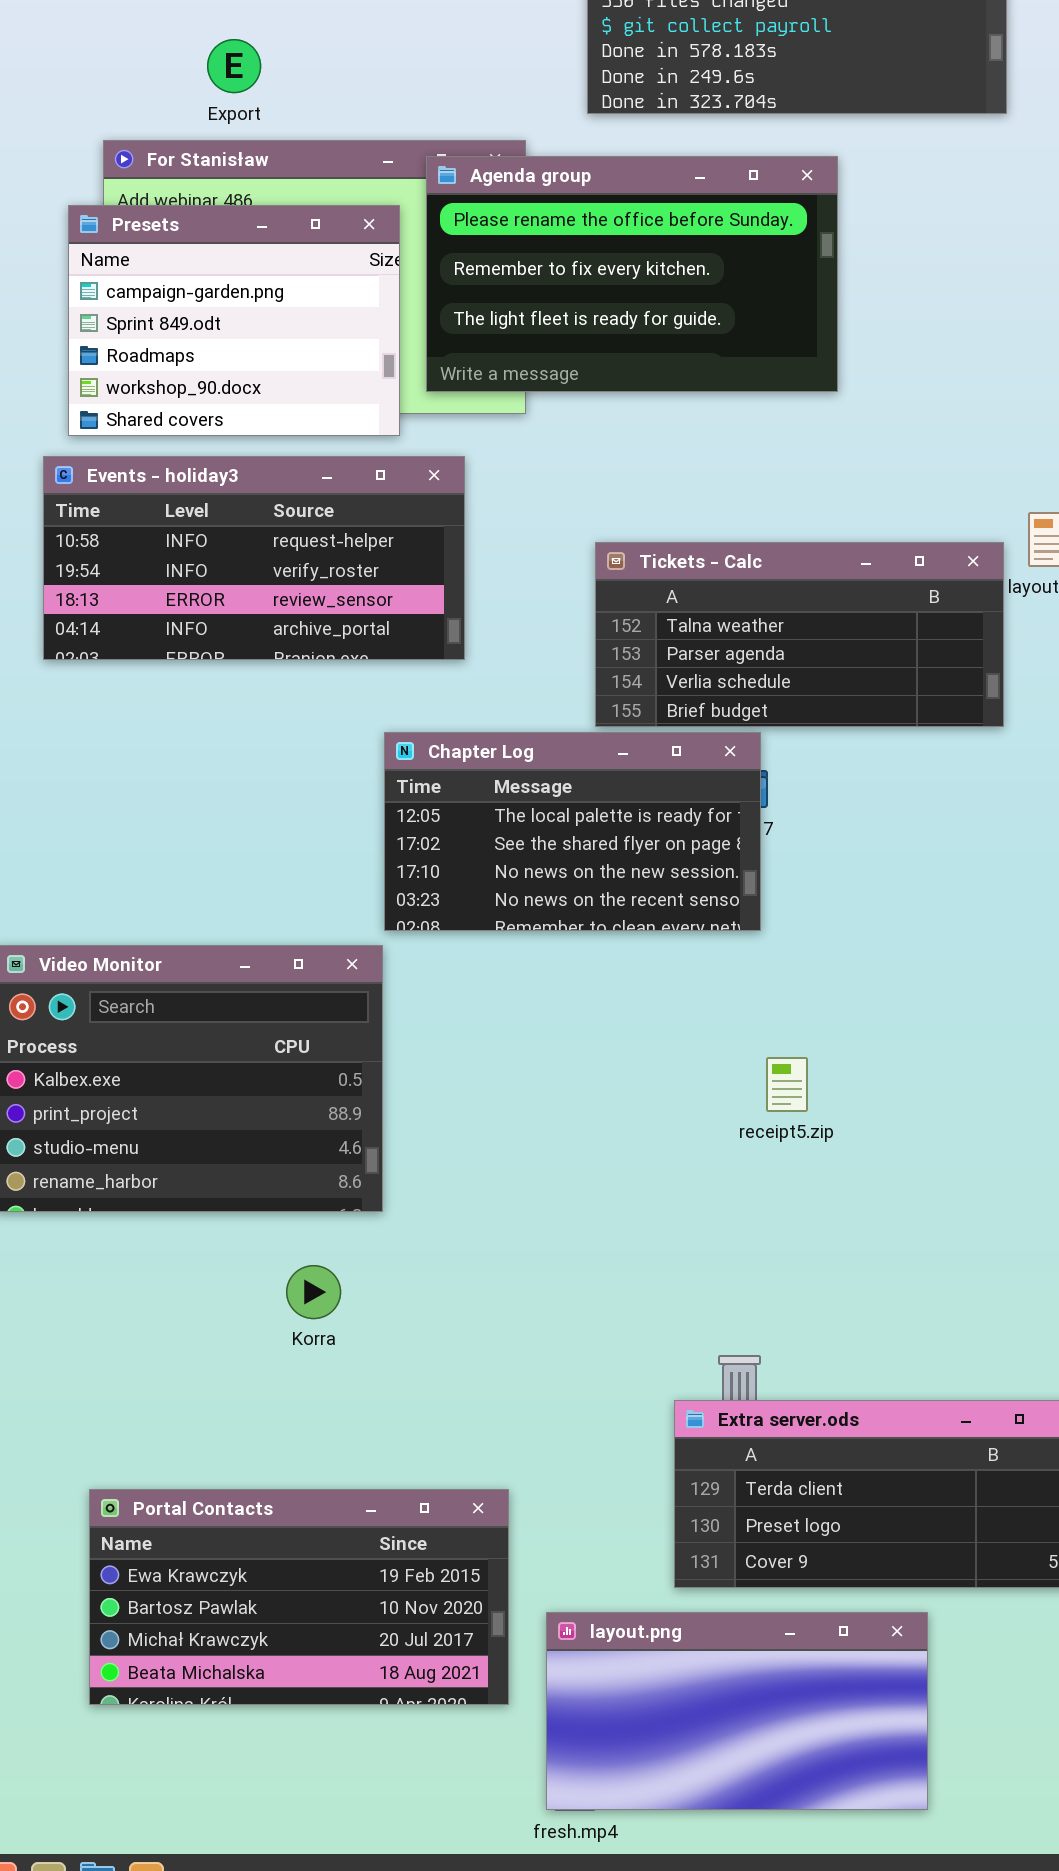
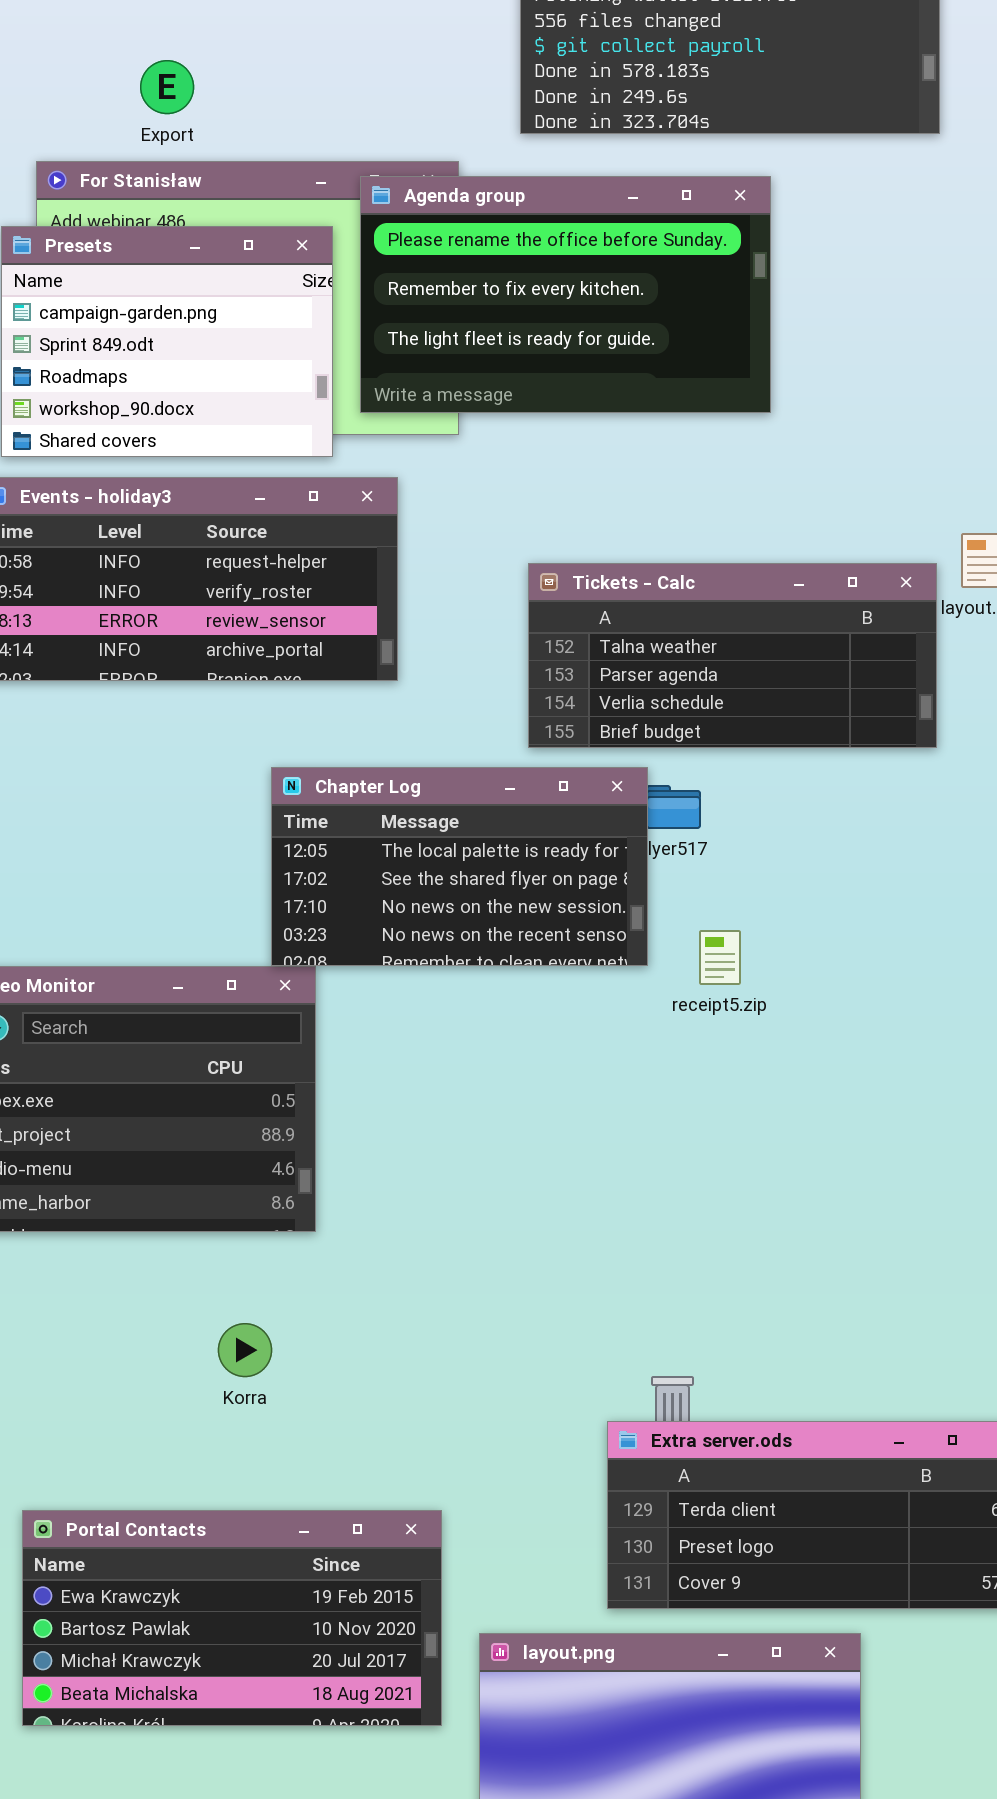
Chapter Log: [384,732,761,931] -> [271,767,648,966], moved
receipt5.zip: [766,1057,808,1112] -> [699,930,741,985], moved
Korra: [286,1265,341,1319] -> [218,1323,272,1377], moved

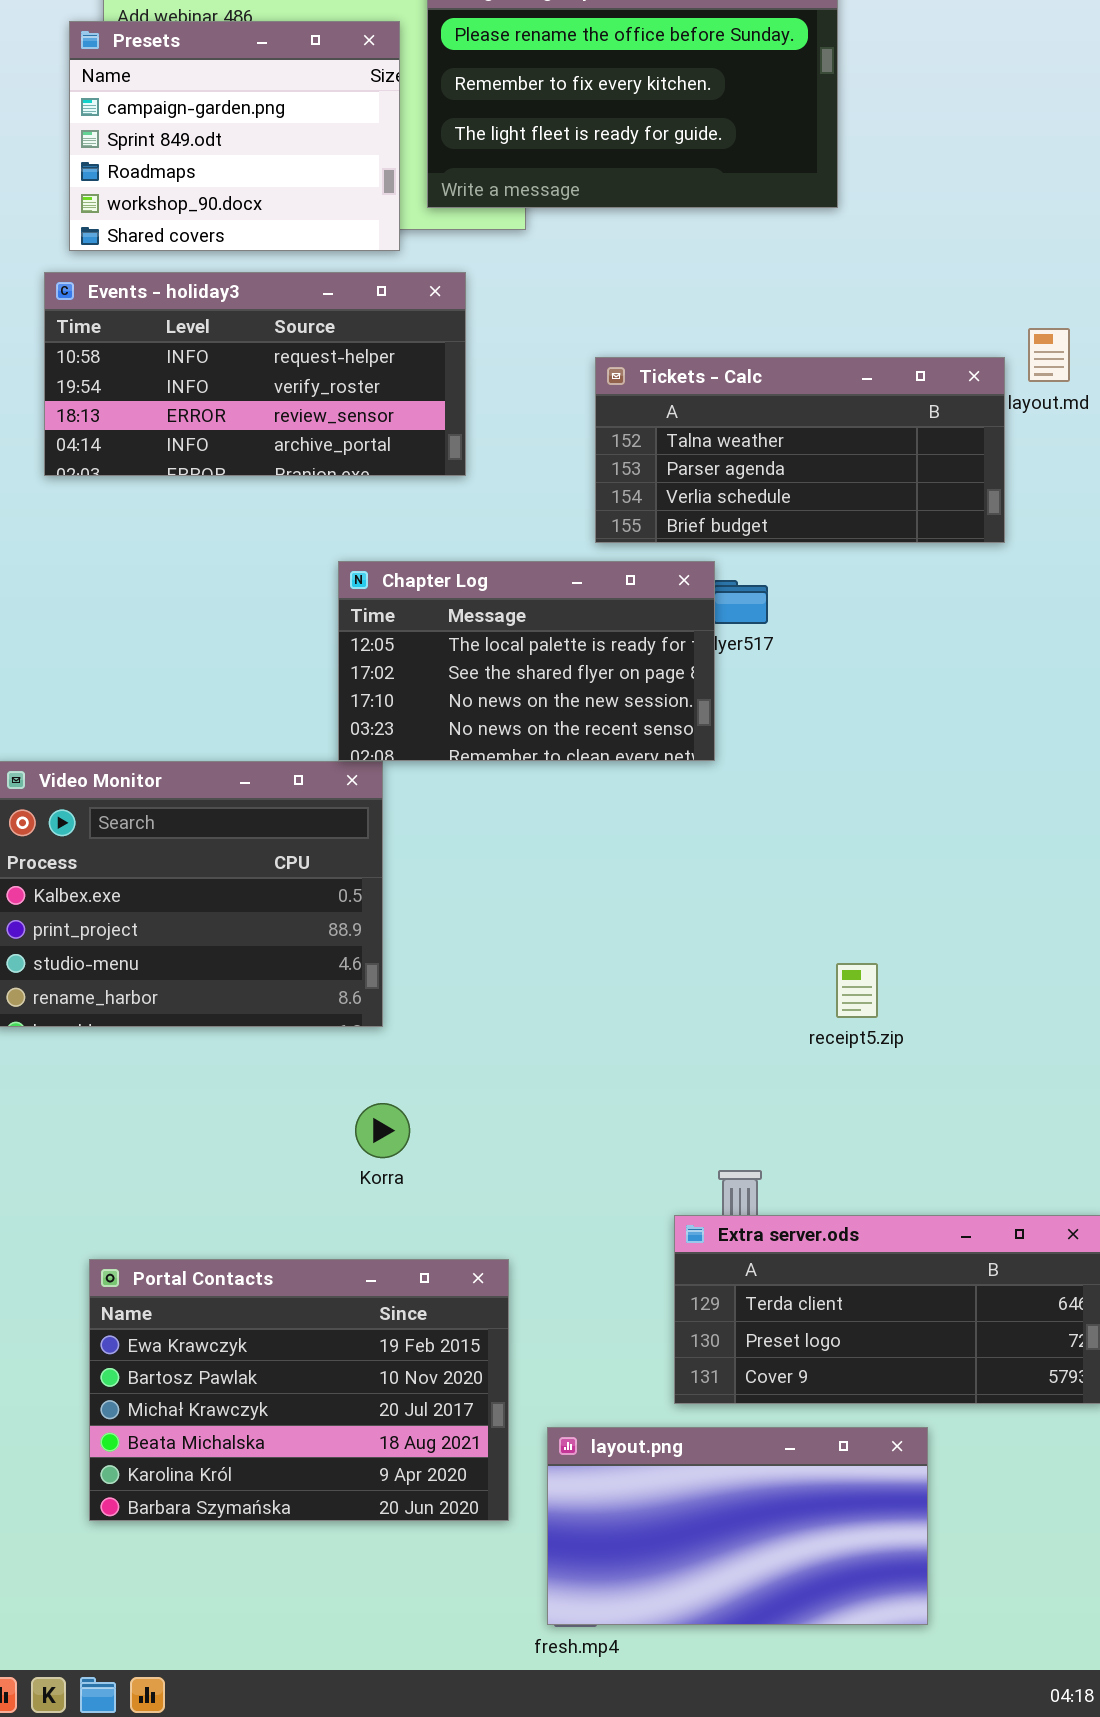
receipt5.zip: [699,930,741,985] -> [836,963,878,1018], moved
Korra: [218,1323,272,1377] -> [355,1103,410,1158], moved
Portal Contacts: [22,1510,442,1726] -> [89,1259,509,1521], resized

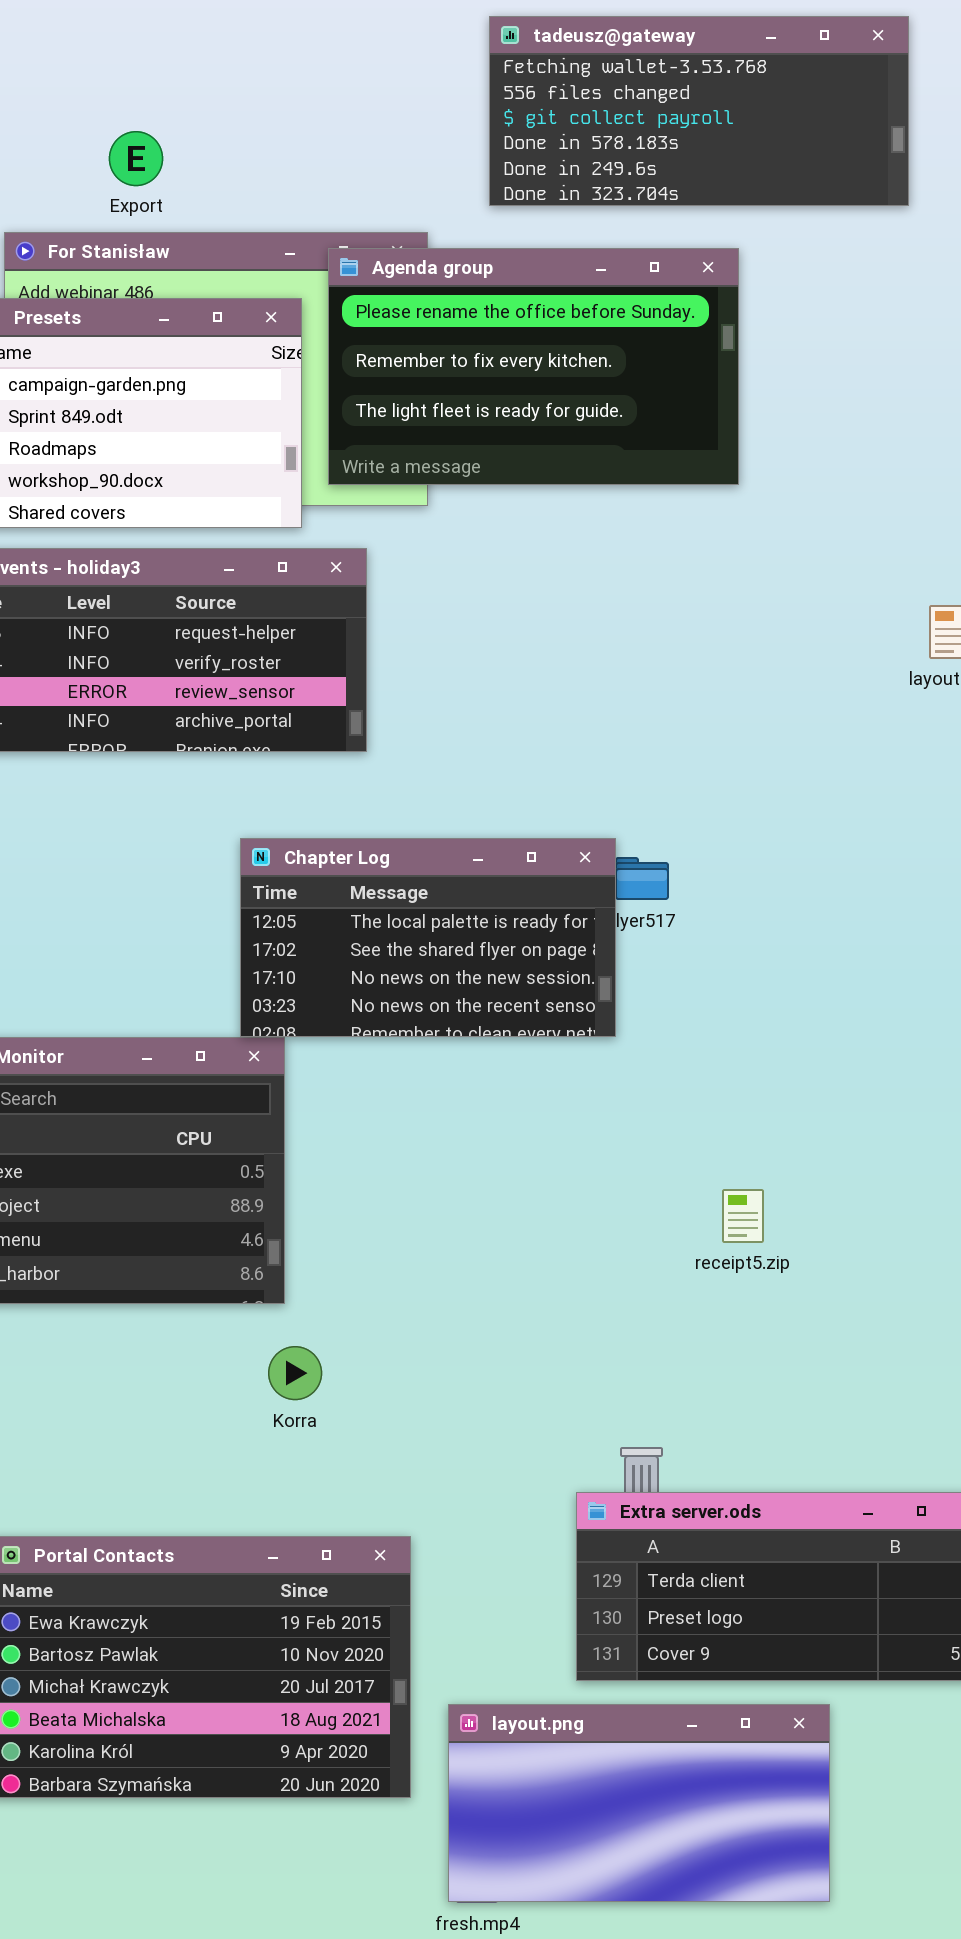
Tickets - Calc: [595,357,1005,543] -> none, closed
receipt5.zip: [836,963,878,1018] -> [722,1189,764,1243], moved
Korra: [355,1103,410,1158] -> [268,1346,322,1400], moved

